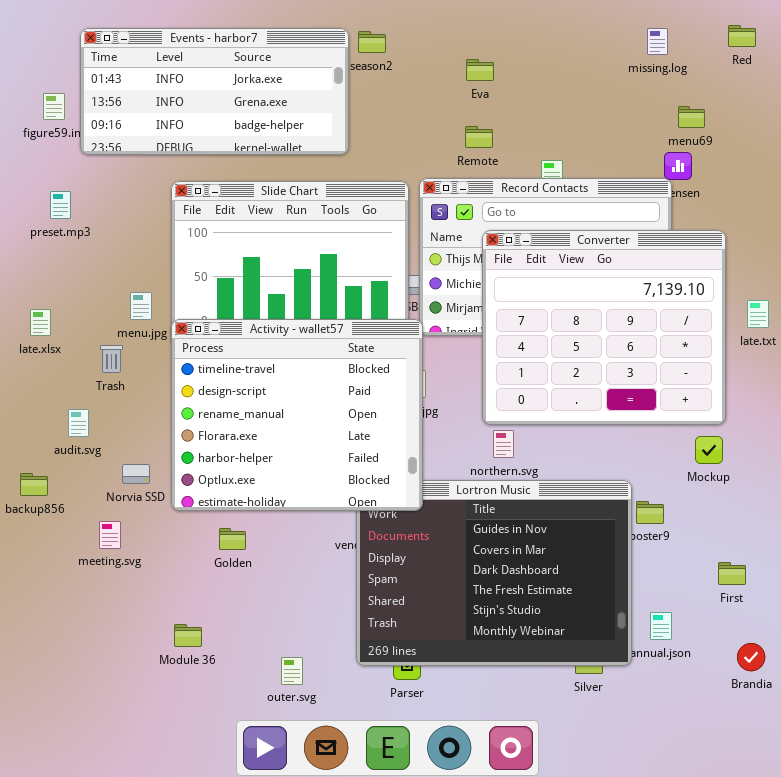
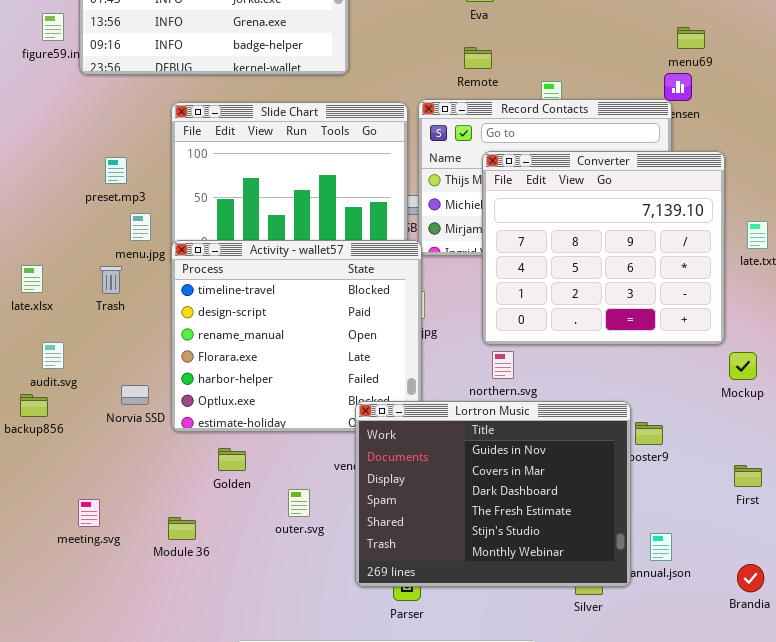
preset.mp3: [50,191,71,219] -> [105,157,127,184], moved
late.xlsx: [30,309,51,336] -> [21,265,43,293], moved
audit.svg: [68,409,89,437] -> [42,342,64,369], moved
Mockup: [695,436,723,464] -> [729,352,757,380], moved
Lortron Music: [356,480,632,666] -> [355,401,631,587], raised
meeting.svg: [99,521,121,549] -> [78,499,100,527], moved
First: [718,562,746,585] -> [734,465,762,487], moved
Module 36: [174,624,202,647] -> [168,517,196,540], moved
outer.svg: [281,657,303,685] -> [288,489,310,517], moved

